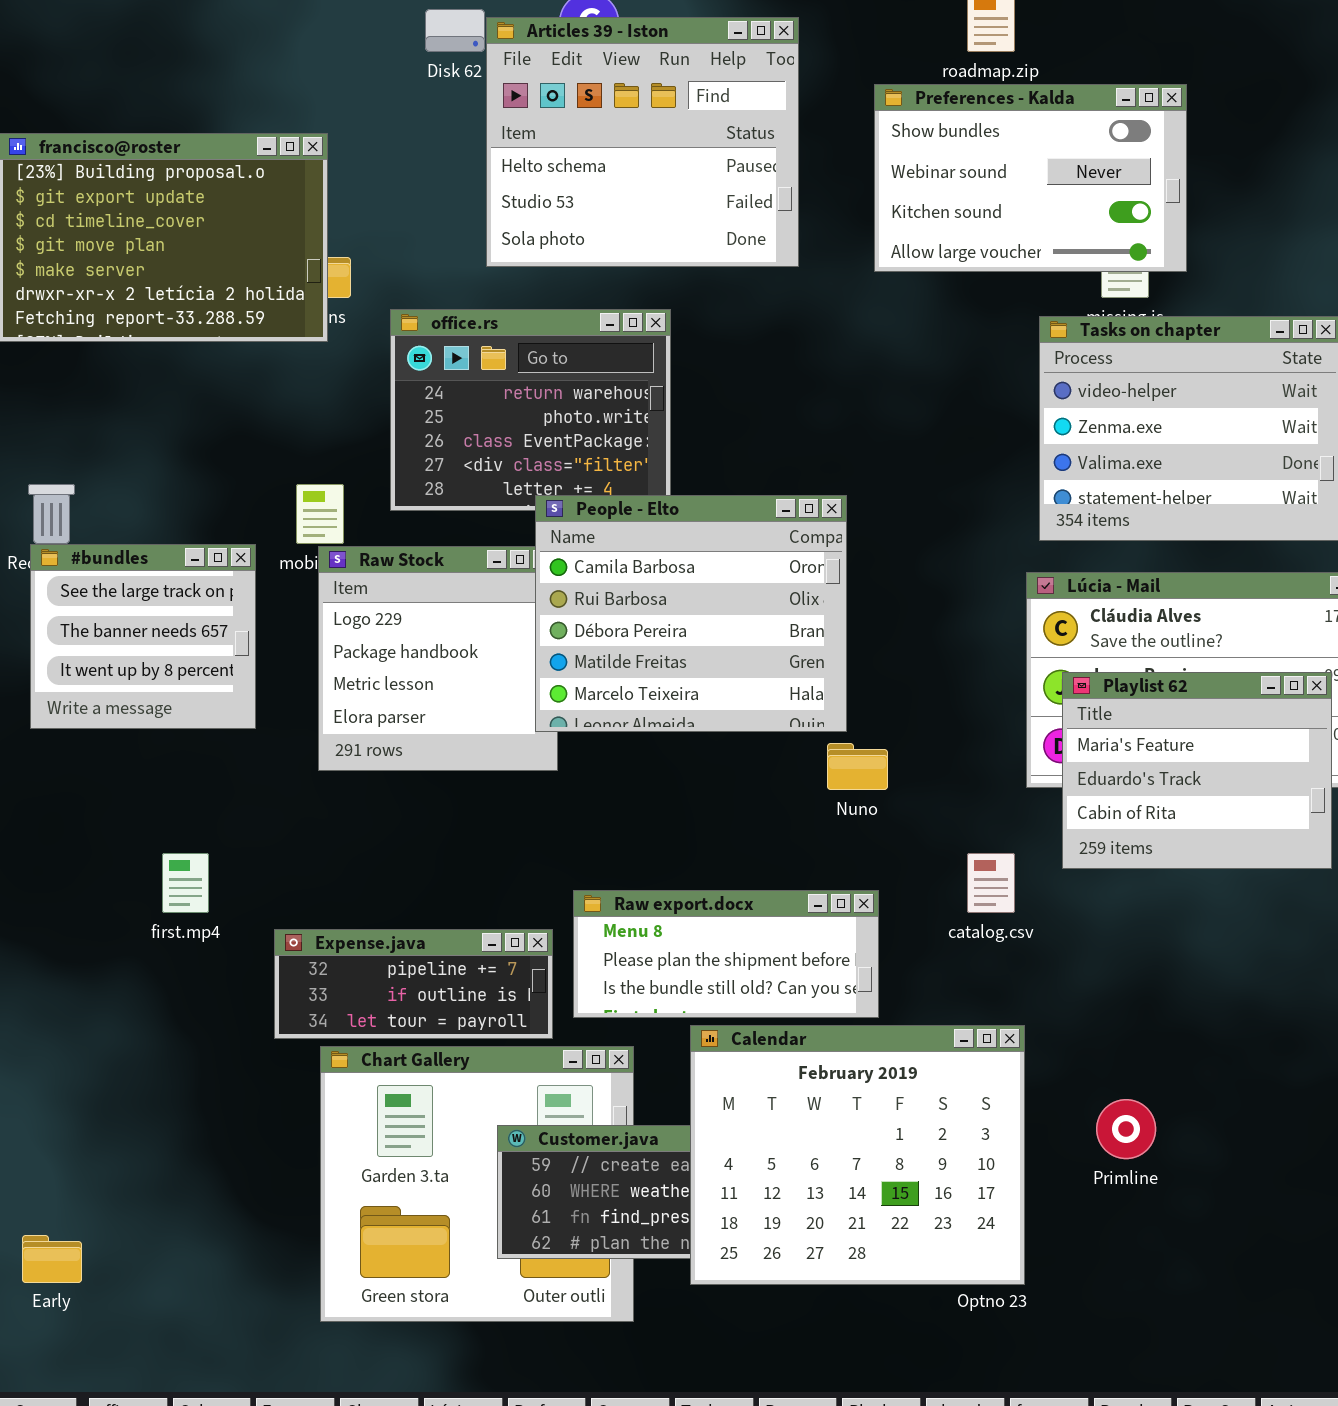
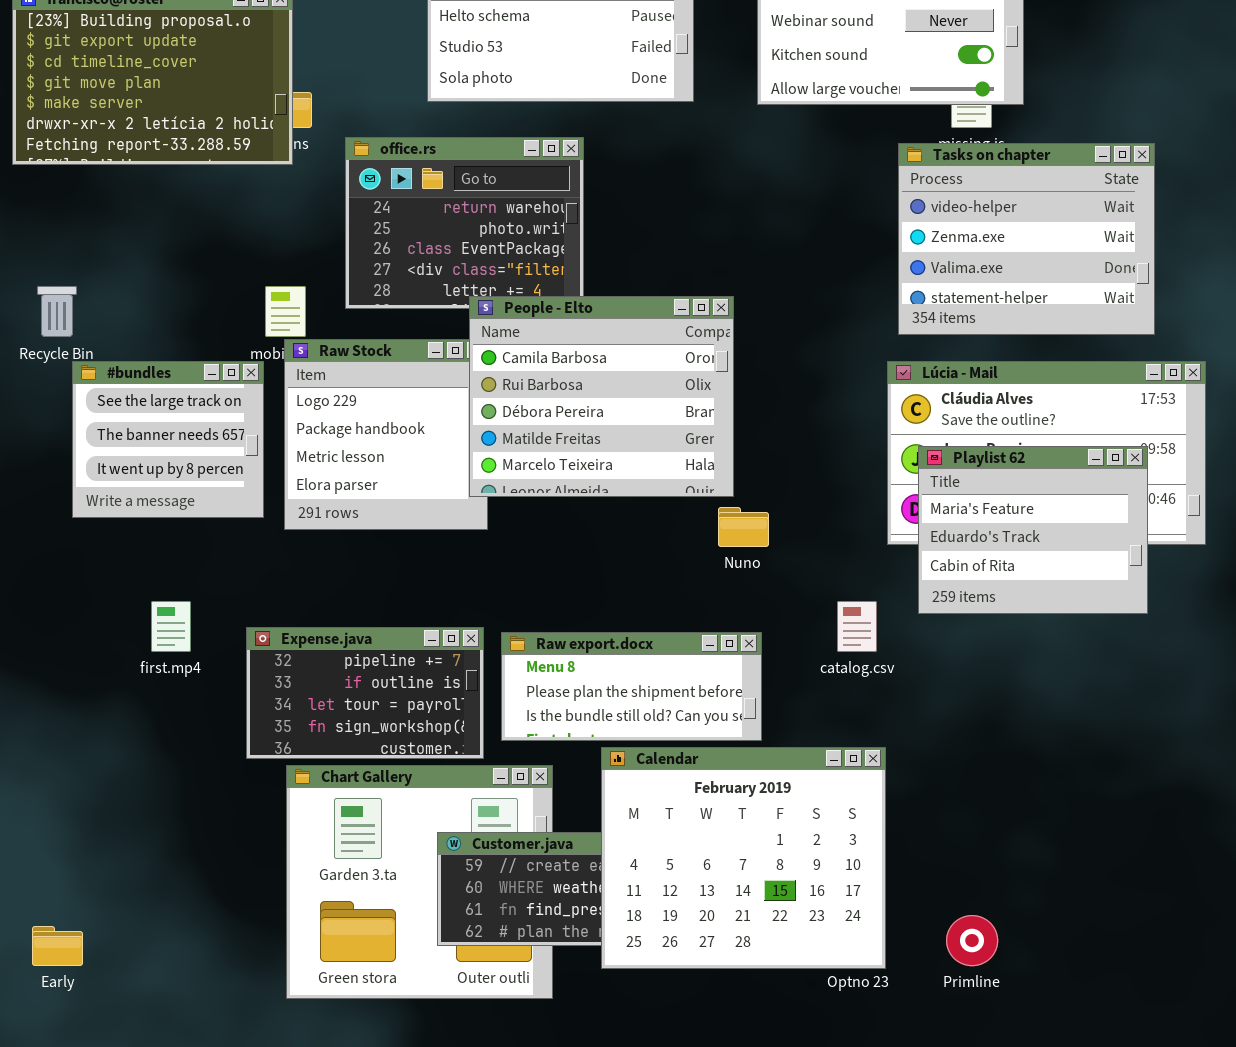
#bundles: [30,544,256,729] -> [72,361,264,518], moved
Expense.java: [274,929,553,1039] -> [246,627,484,759], resized
Primline: [1096,1099,1156,1159] -> [946,915,998,966], moved

